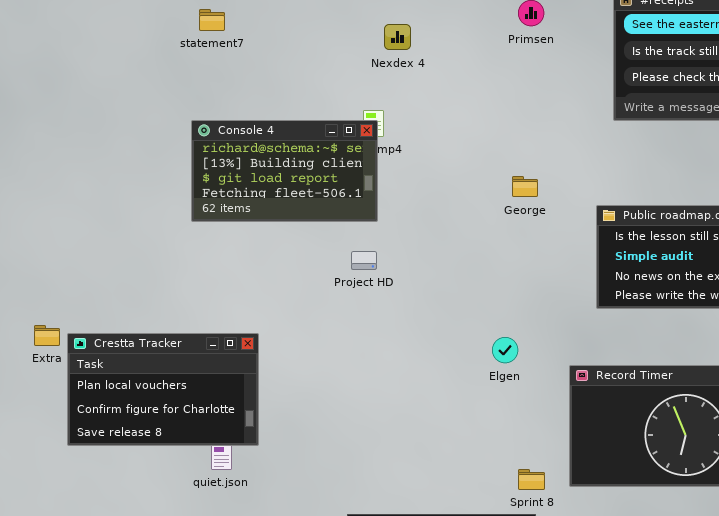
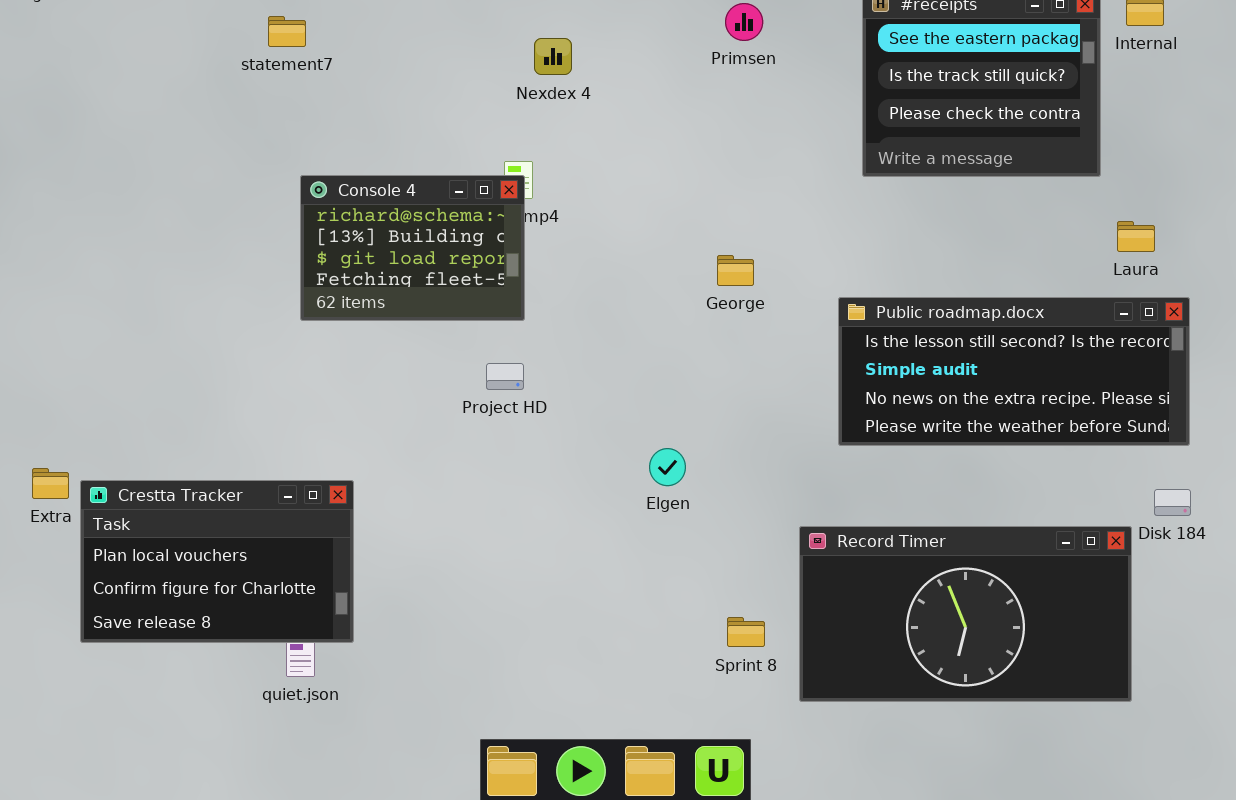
Console 4: [191,120,378,222] -> [300,175,525,321], resized
Elgen: [492,337,518,363] -> [649,448,686,486], moved
Sprint 8: [518,469,545,490] -> [727,617,765,647], moved

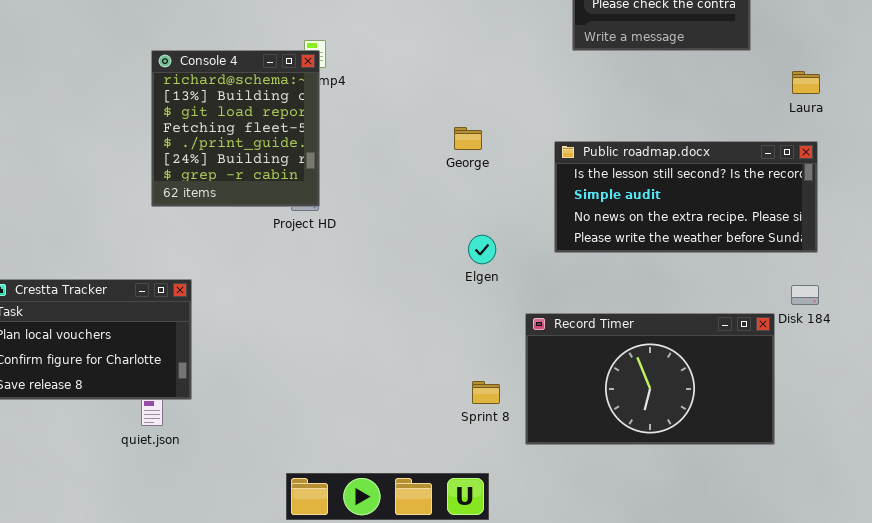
Console 4: [300,175,525,321] -> [151,50,320,207], resized
Laura: [1117,221,1155,252] -> [792,71,820,94], moved
George: [717,255,754,286] -> [454,127,482,150], moved
Elgen: [649,448,686,486] -> [468,235,496,264], moved

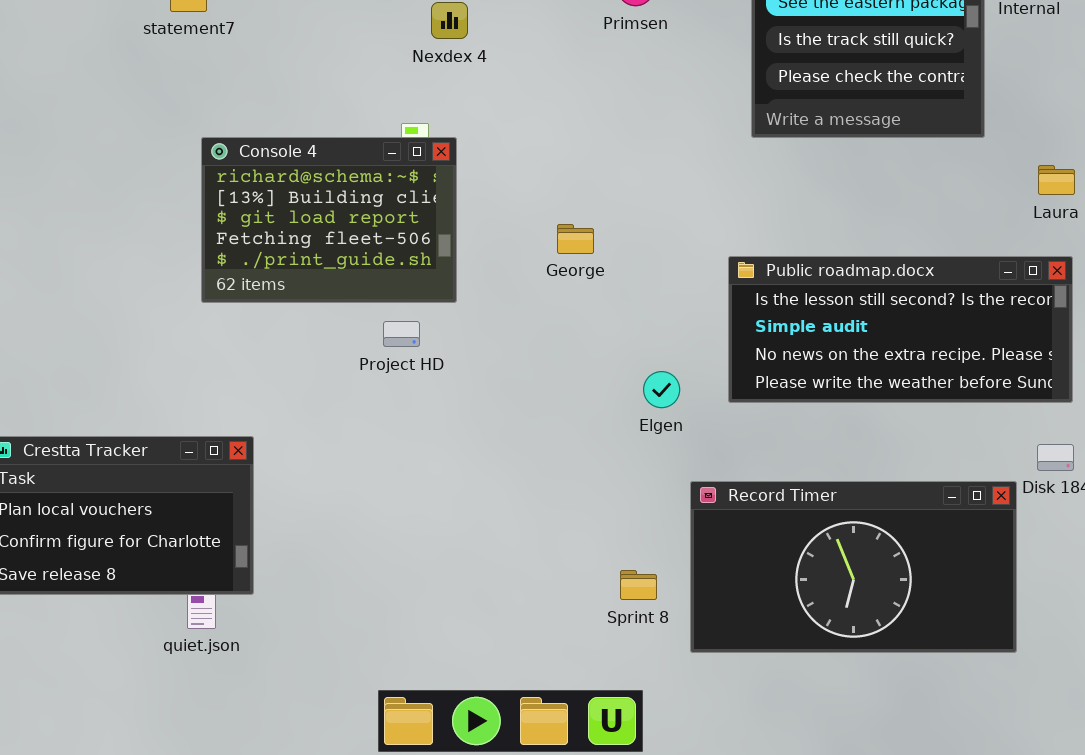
Console 4: [151,50,320,207] -> [201,137,457,303], resized
George: [454,127,482,150] -> [557,224,594,254], moved
Elgen: [468,235,496,264] -> [643,371,680,408], moved

